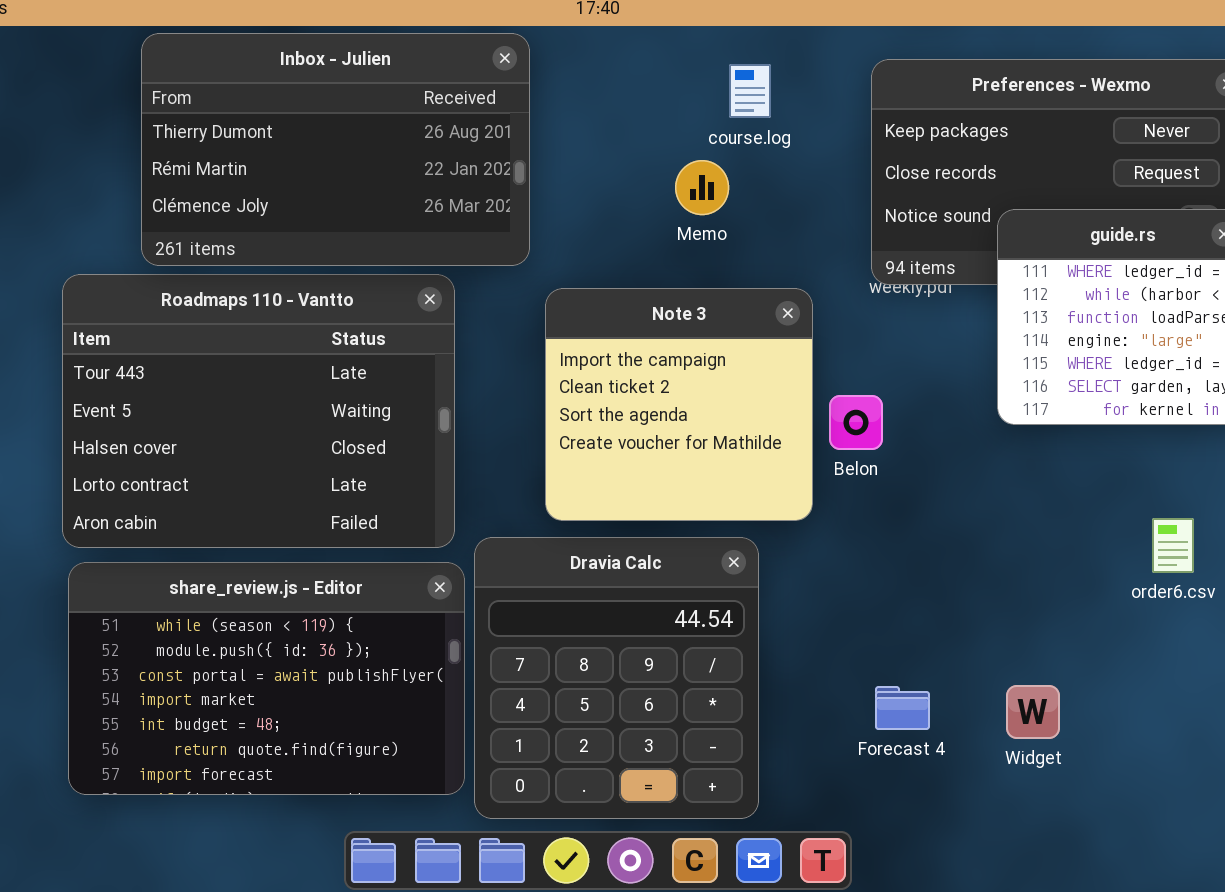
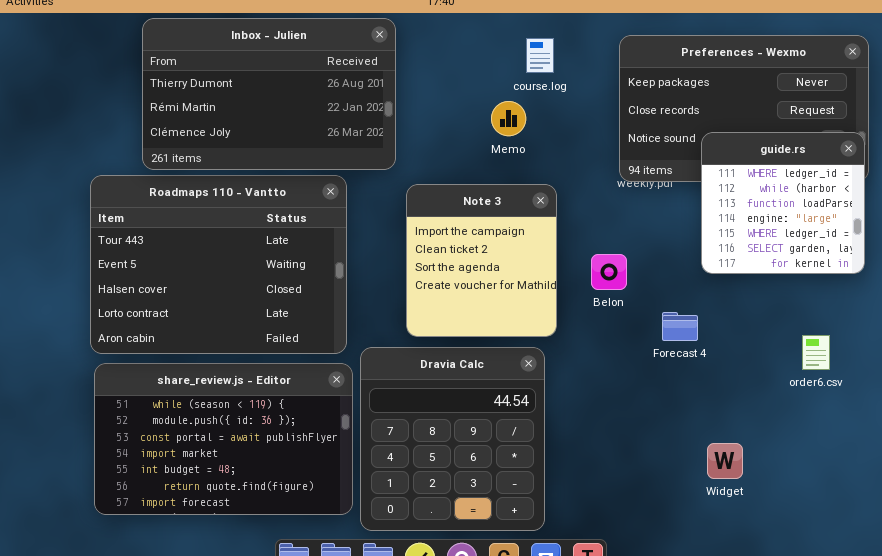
Note 3: [545,288,813,521] -> [406,184,557,337], resized
Forecast 4: [875,686,930,730] -> [662,312,698,341], moved

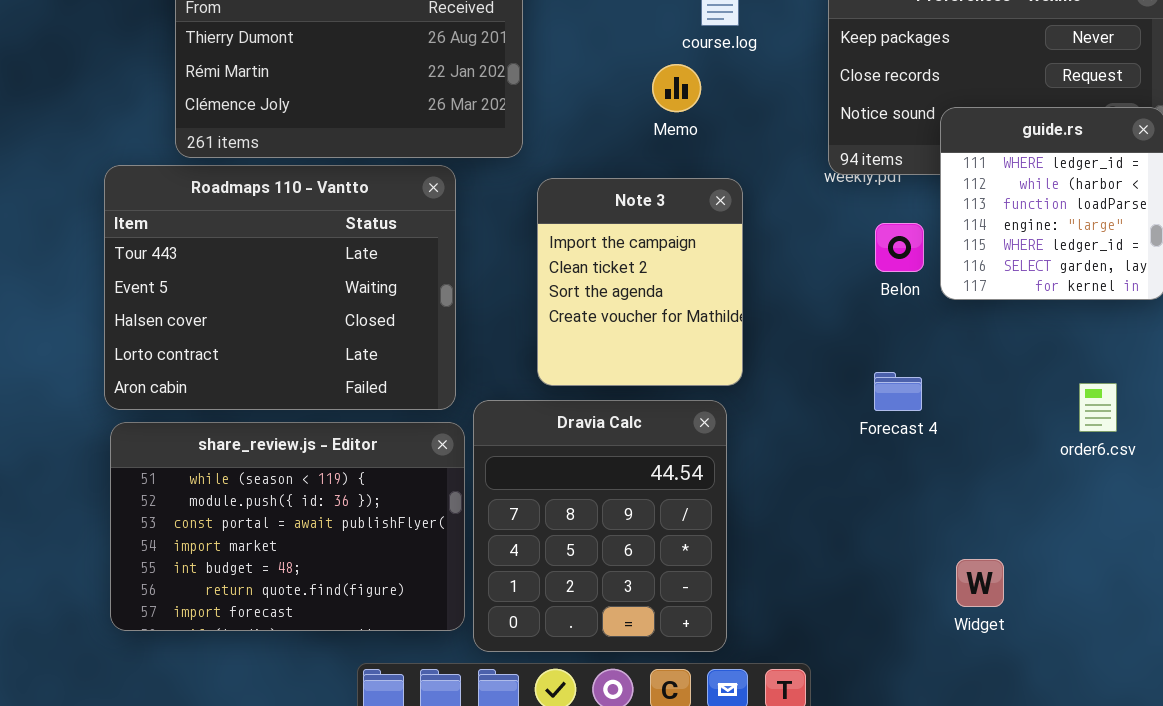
Belon: [591,254,627,290] -> [875,223,924,272], moved
Forecast 4: [662,312,698,341] -> [874,372,922,411], moved
Widget: [707,443,743,479] -> [956,559,1004,607], moved

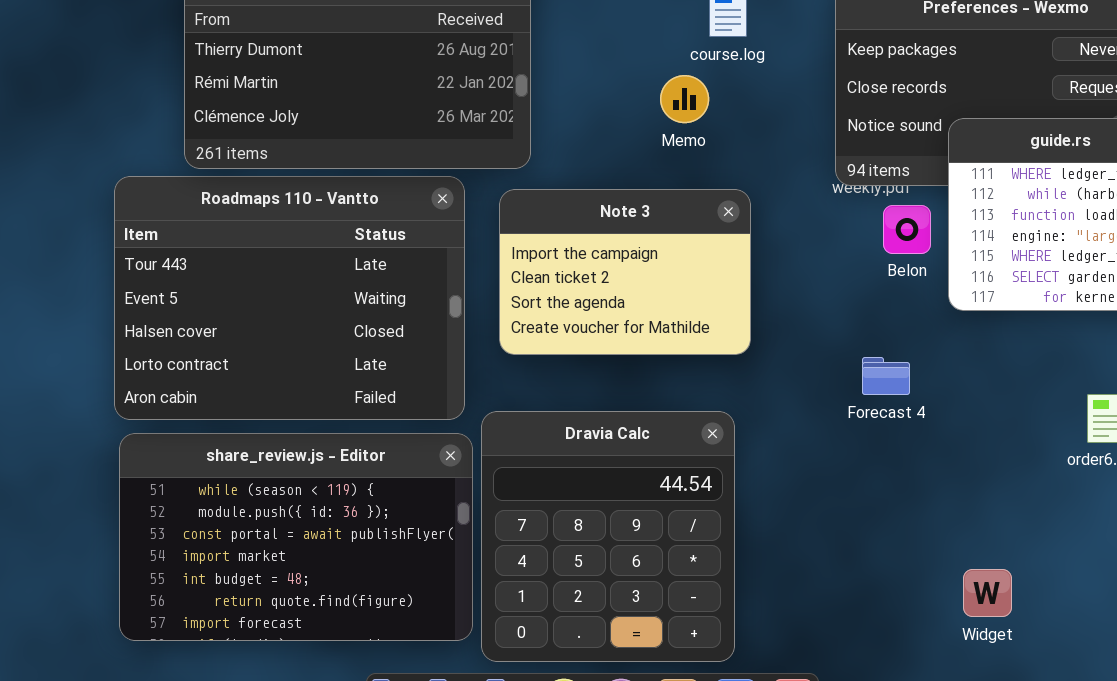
Note 3: [537,178,743,386] -> [499,189,751,355], resized
Belon: [875,223,924,272] -> [883,205,931,254], moved
Forecast 4: [874,372,922,411] -> [862,357,910,395], moved

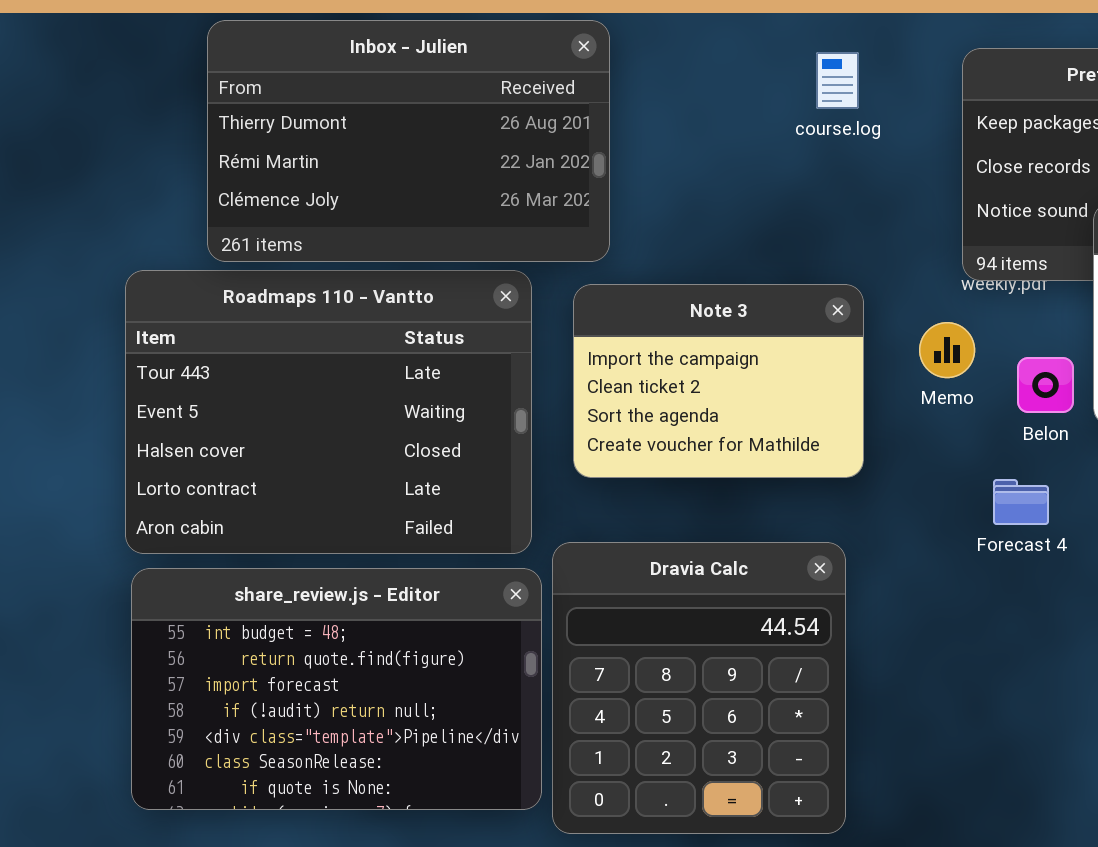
Memo: [660,75,709,123] -> [919,322,975,378], moved
Belon: [883,205,931,254] -> [1017,357,1074,413], moved
share_review.js - Editor: [119,433,473,641] -> [131,568,542,810], scrolled down 4 rows

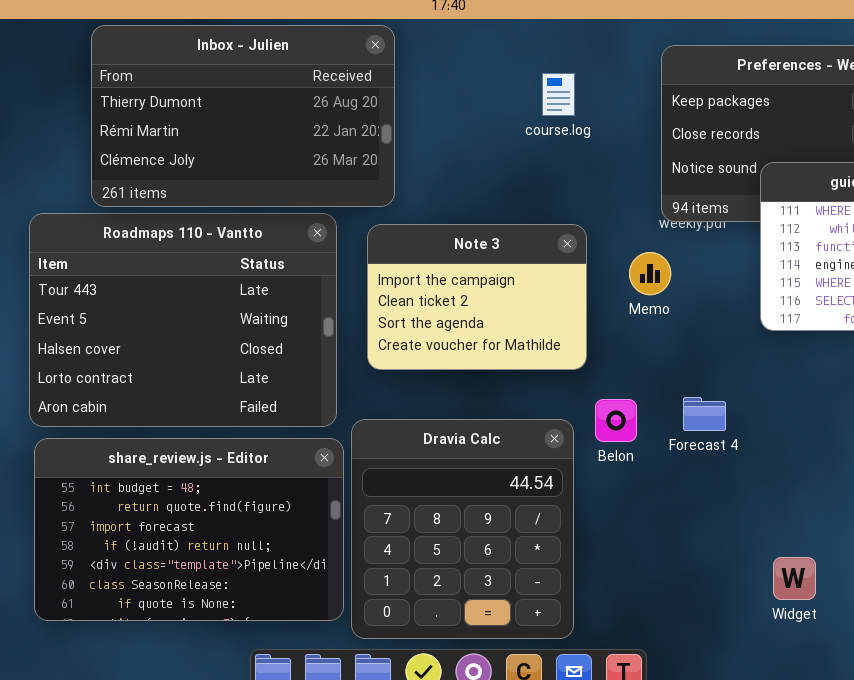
course.log: [816,52,859,109] -> [542,73,575,116], moved
Belon: [1017,357,1074,413] -> [595,399,637,442], moved
Forecast 4: [993,479,1049,525] -> [683,397,726,431], moved

